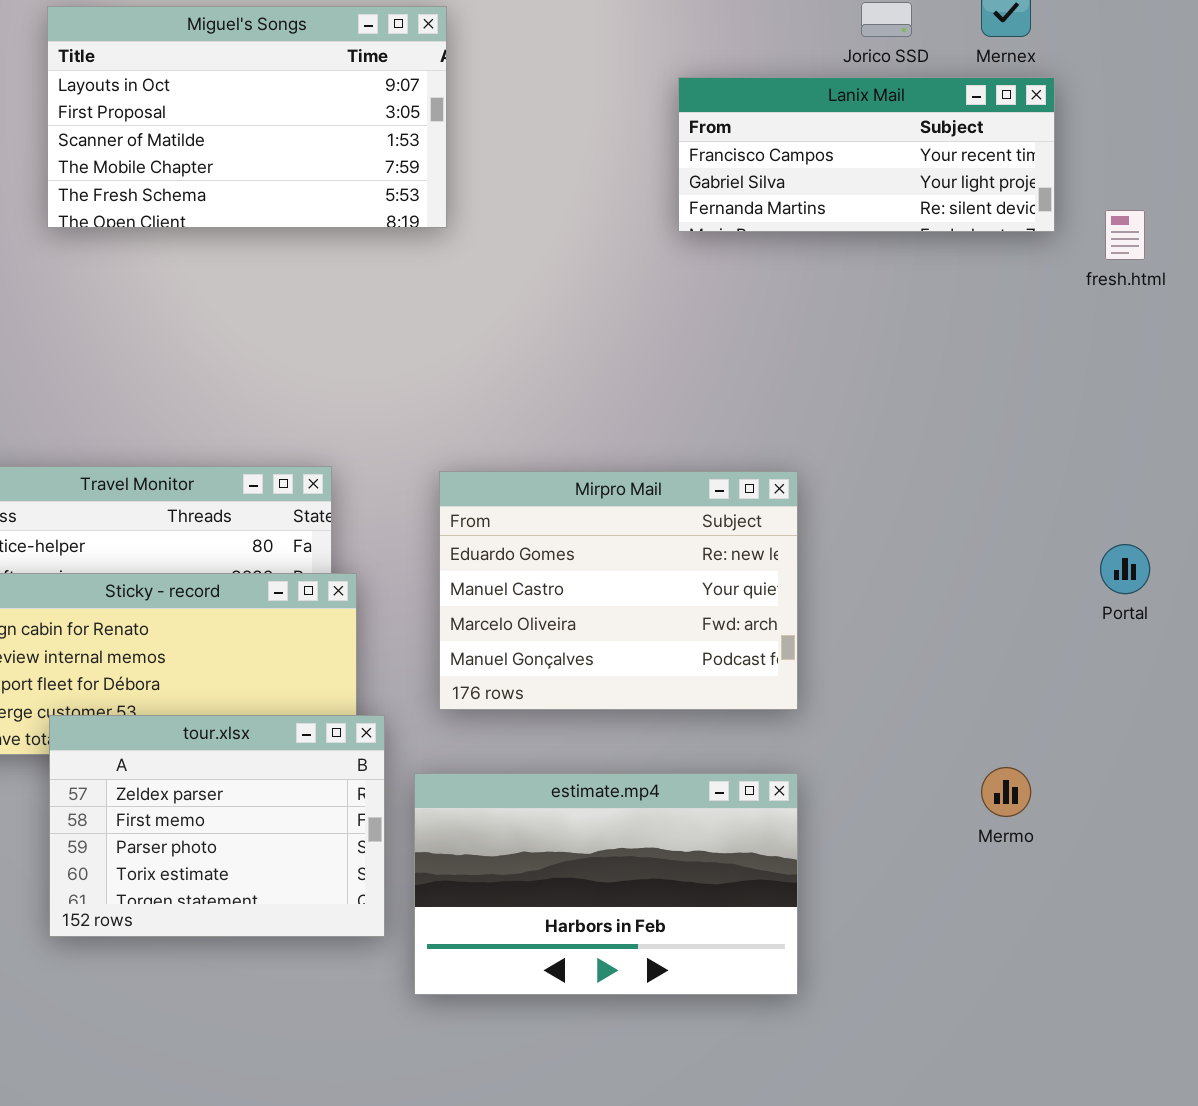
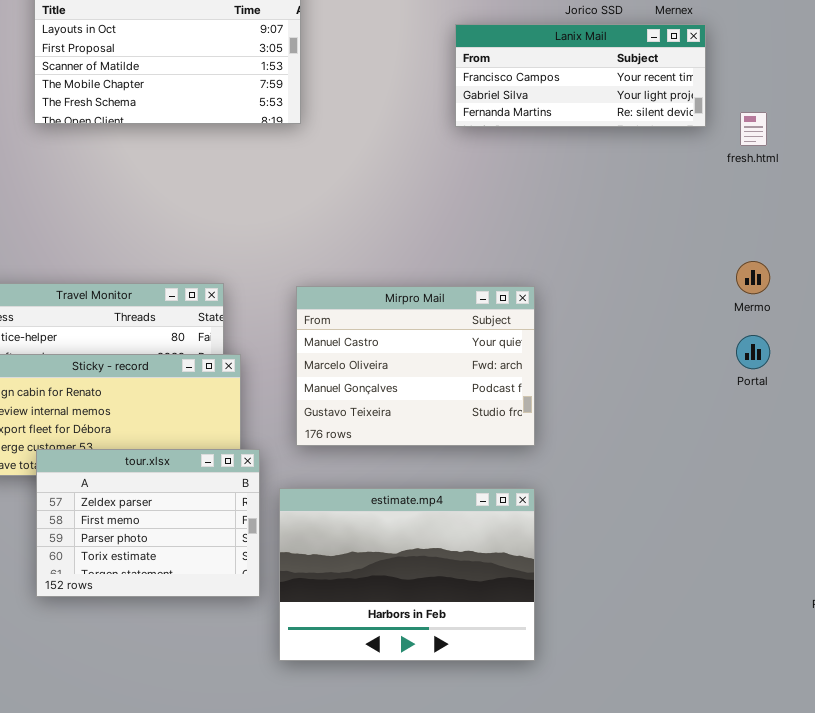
Mirpro Mail: [439,471,798,710] -> [296,286,535,446], scrolled down 1 row
Mermo: [981,767,1031,817] -> [736,261,770,294], moved
estimate.mp4: [414,773,798,995] -> [279,488,535,661], resized

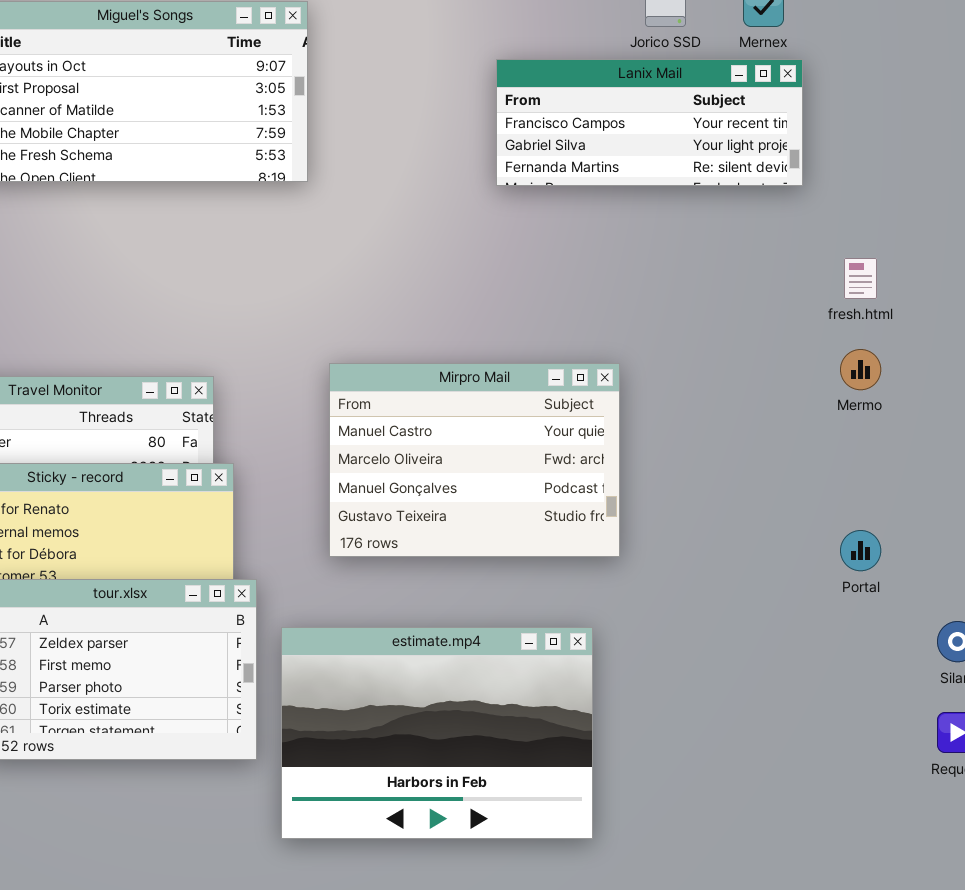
fresh.html: [740,112,767,146] -> [844,258,877,299], moved
Mirpro Mail: [296,286,535,446] -> [329,363,620,557], moved
Portal: [736,335,770,369] -> [840,530,881,571], moved

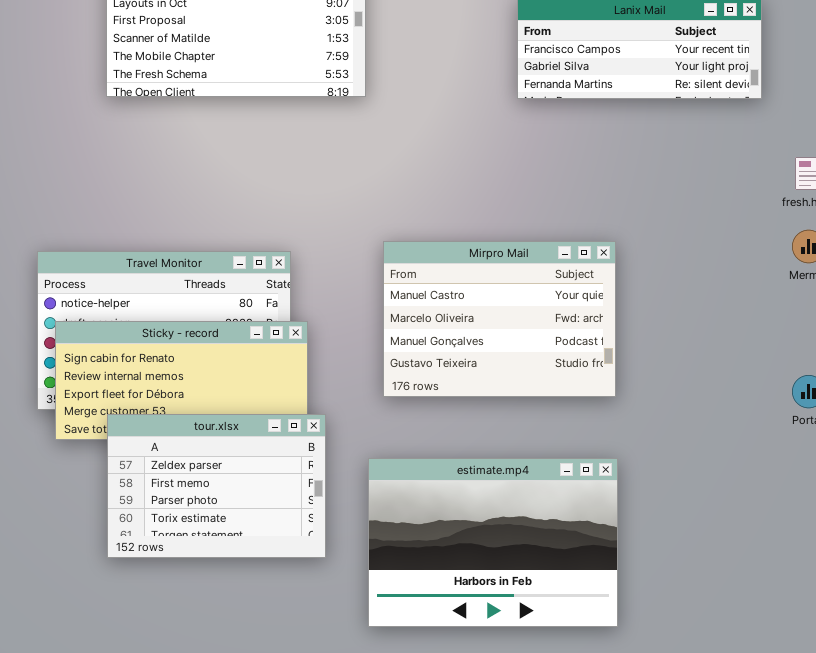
estimate.mp4: [281,627,593,839] -> [368,458,618,627], moved

